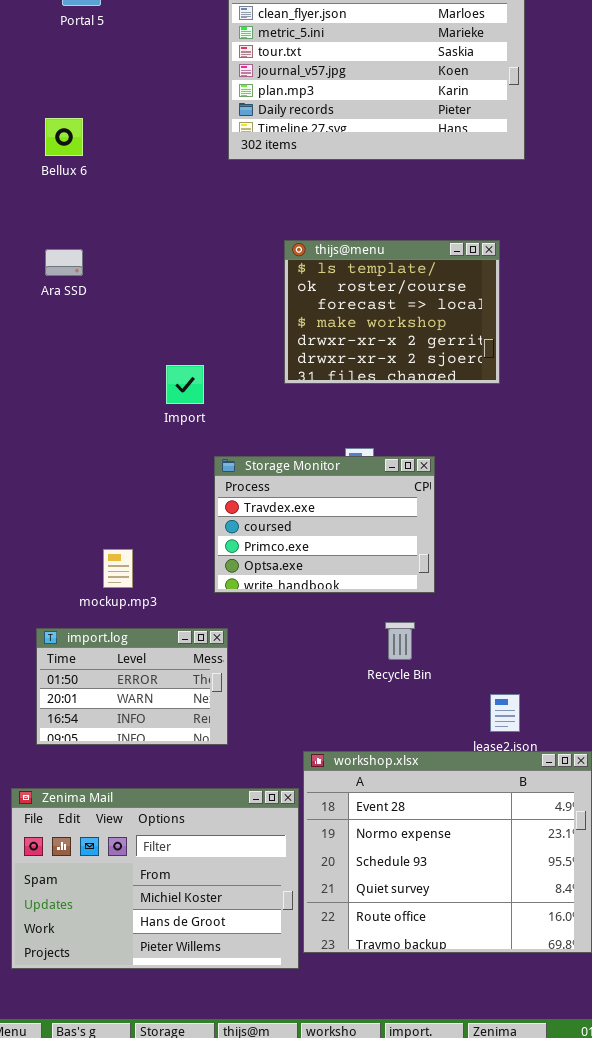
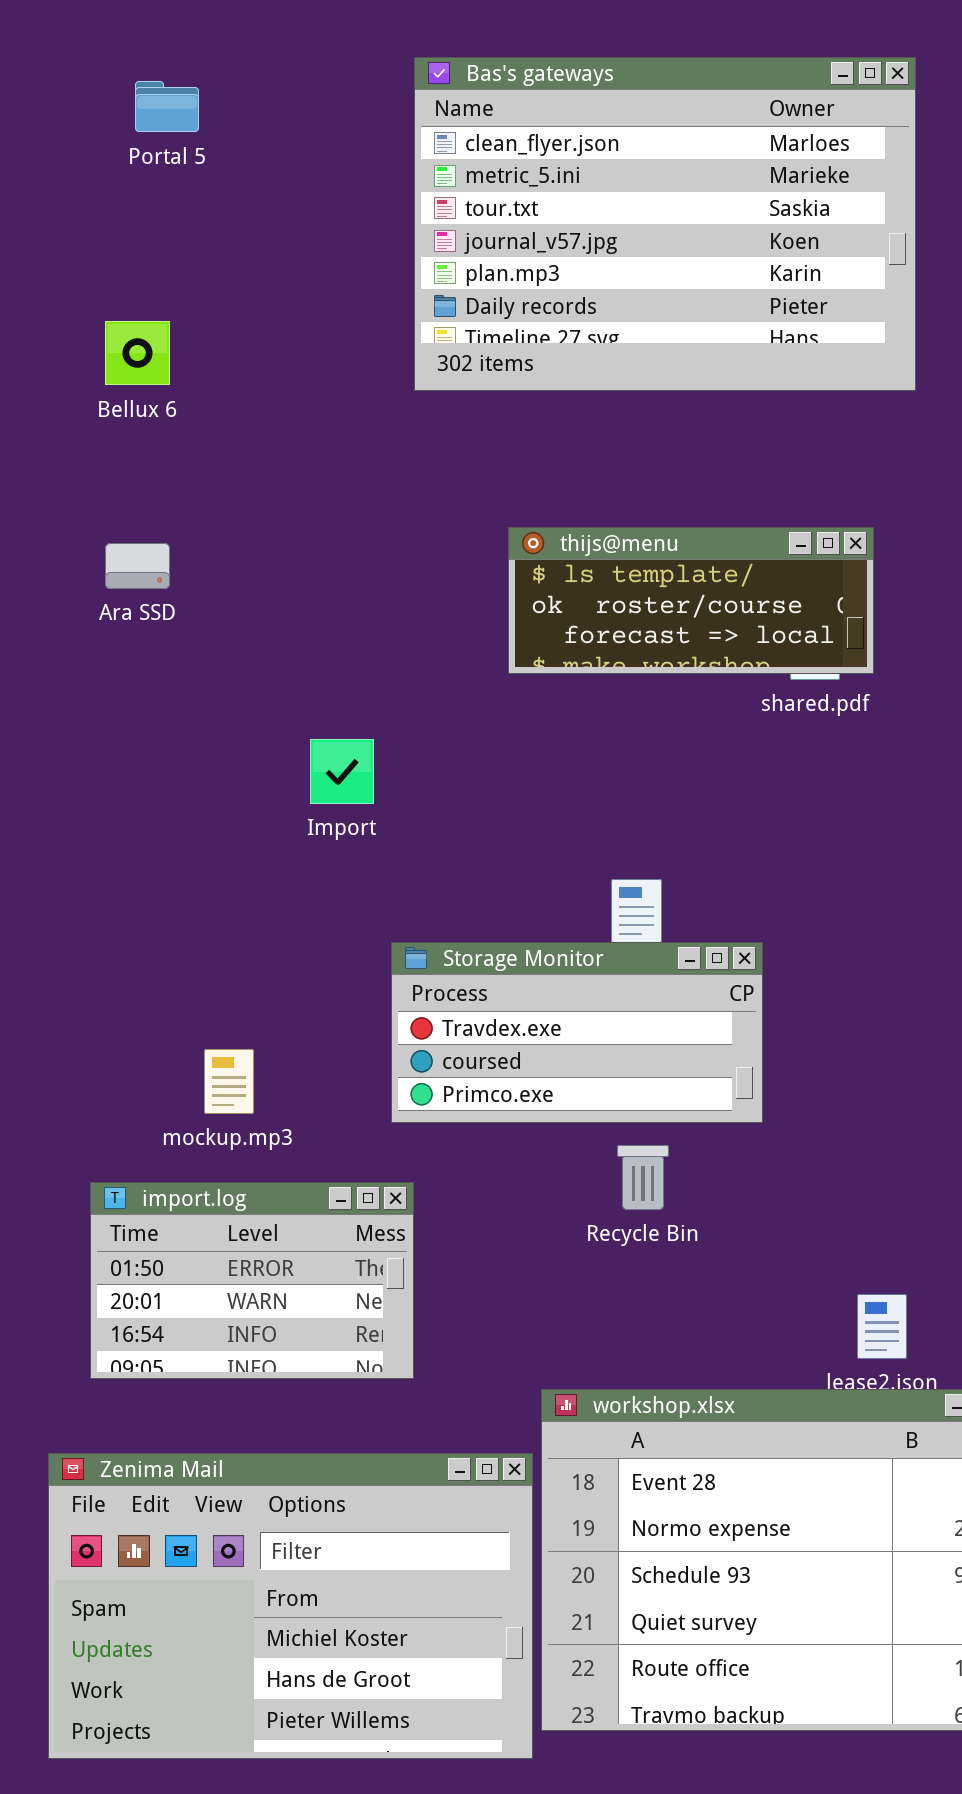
thijs@menu: [284,240,500,384] -> [508,527,874,674], resized
Storage Monitor: [214,456,435,593] -> [391,942,763,1123], resized
Recycle Bin: [385,622,415,660] -> [617,1145,669,1210], moved

